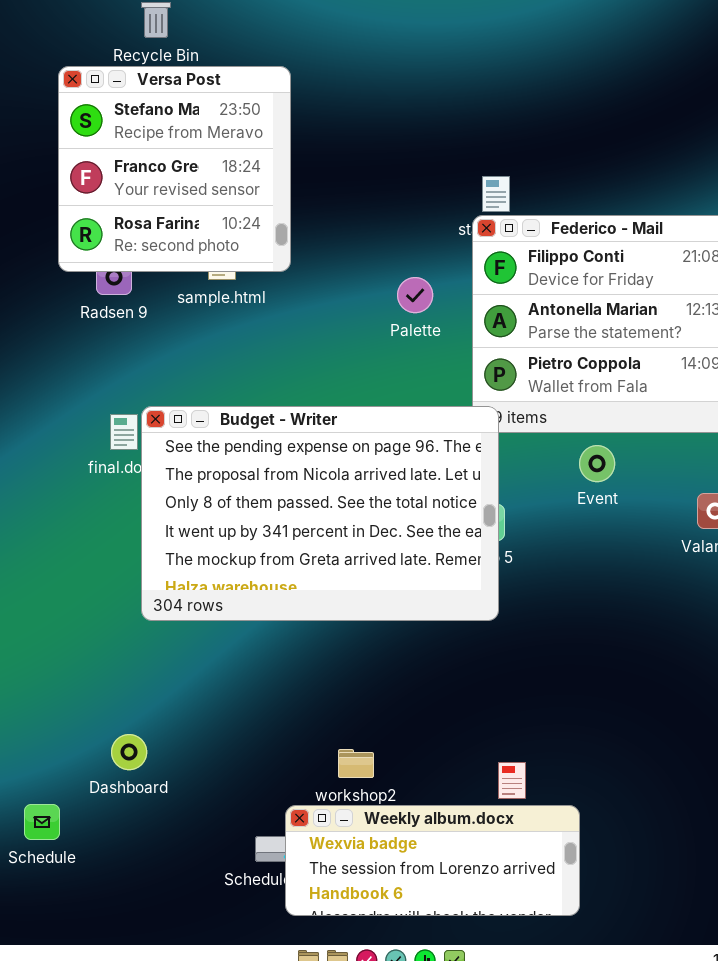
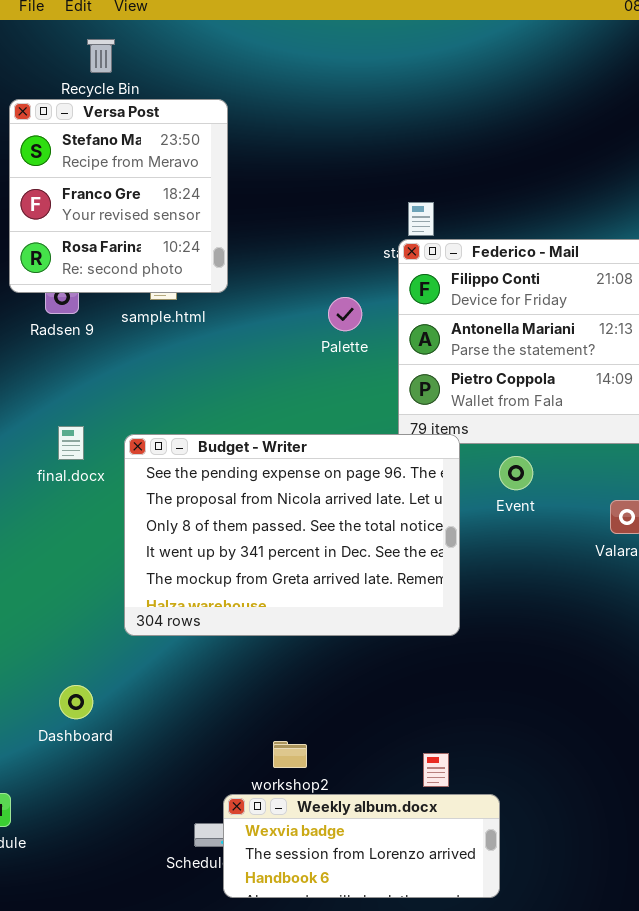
Budget - Writer: [141,406,499,621] -> [124,434,460,636], moved
Dashboard: [111,734,147,770] -> [59,685,93,719], moved

